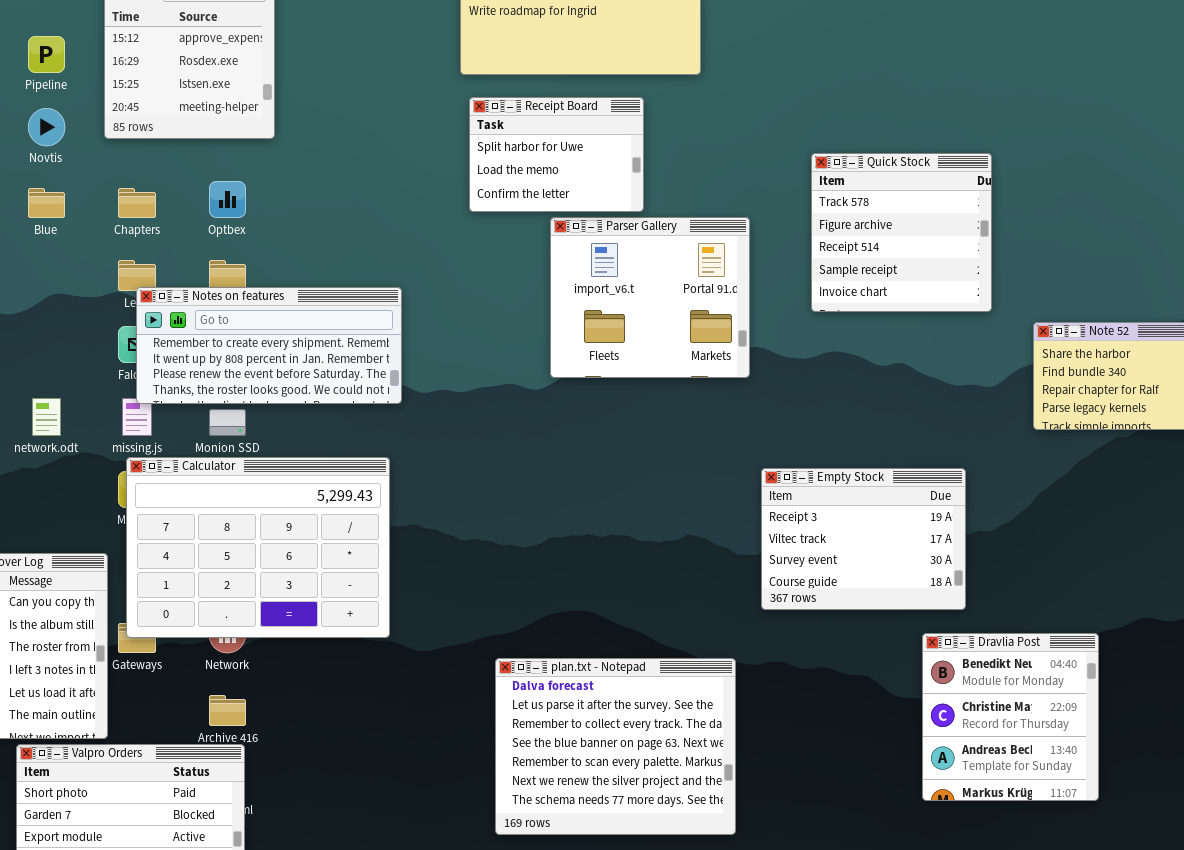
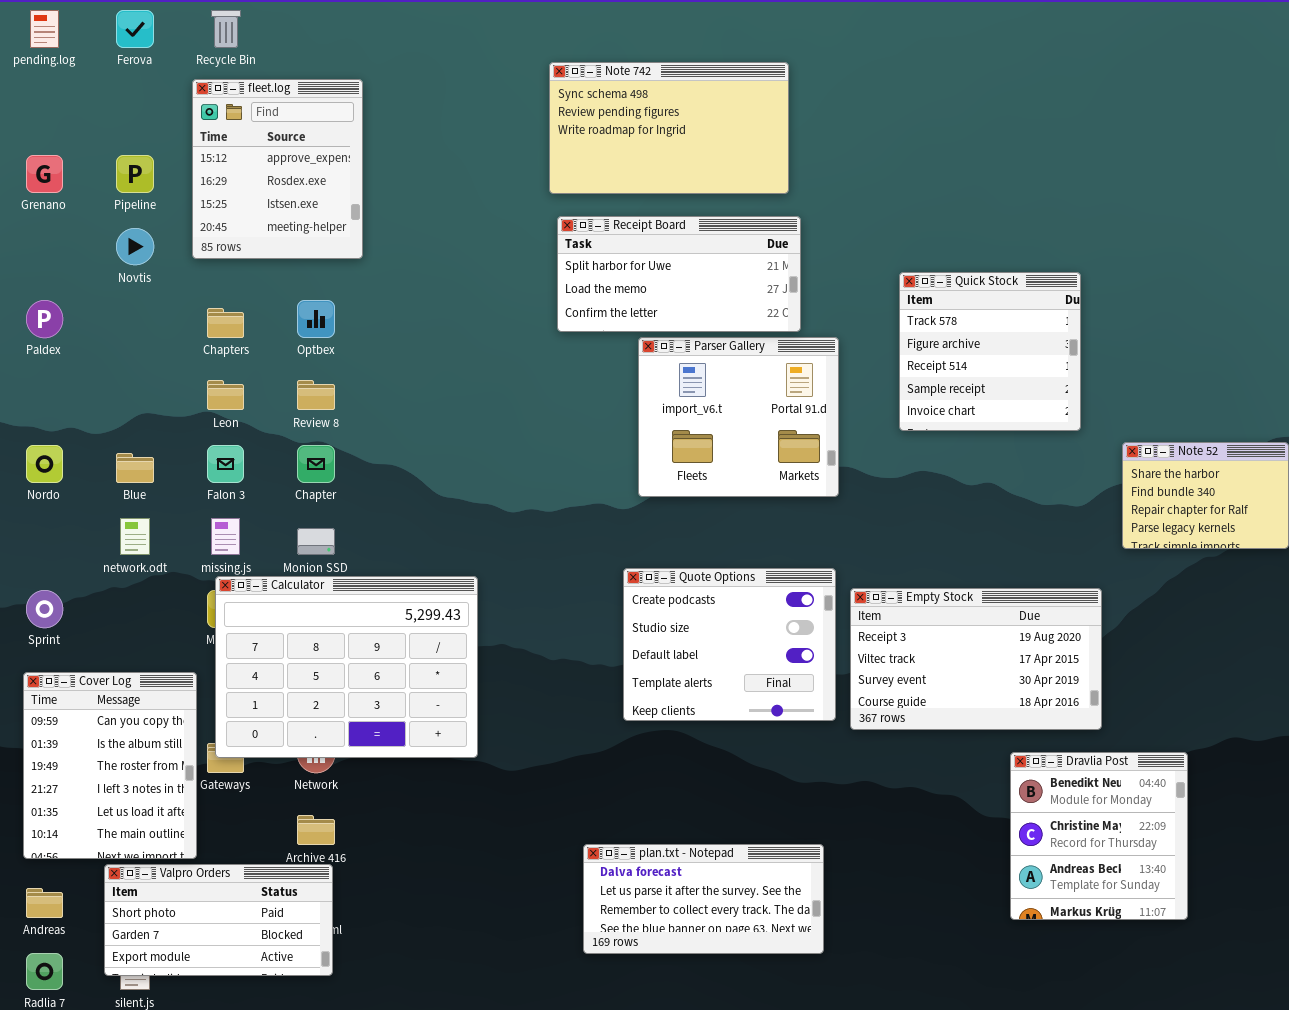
Receipt Board: [469,97,644,212] -> [557,216,801,332], resized
Blue: [28,188,65,218] -> [116,453,154,483], moved
Notes on features: [136,287,402,404] -> none, closed
Quote Options: none -> [623,568,836,721], opened
Empty Stock: [761,468,966,610] -> [850,588,1102,730], resized
plan.txt - Notepad: [495,658,736,835] -> [583,844,824,954], resized

